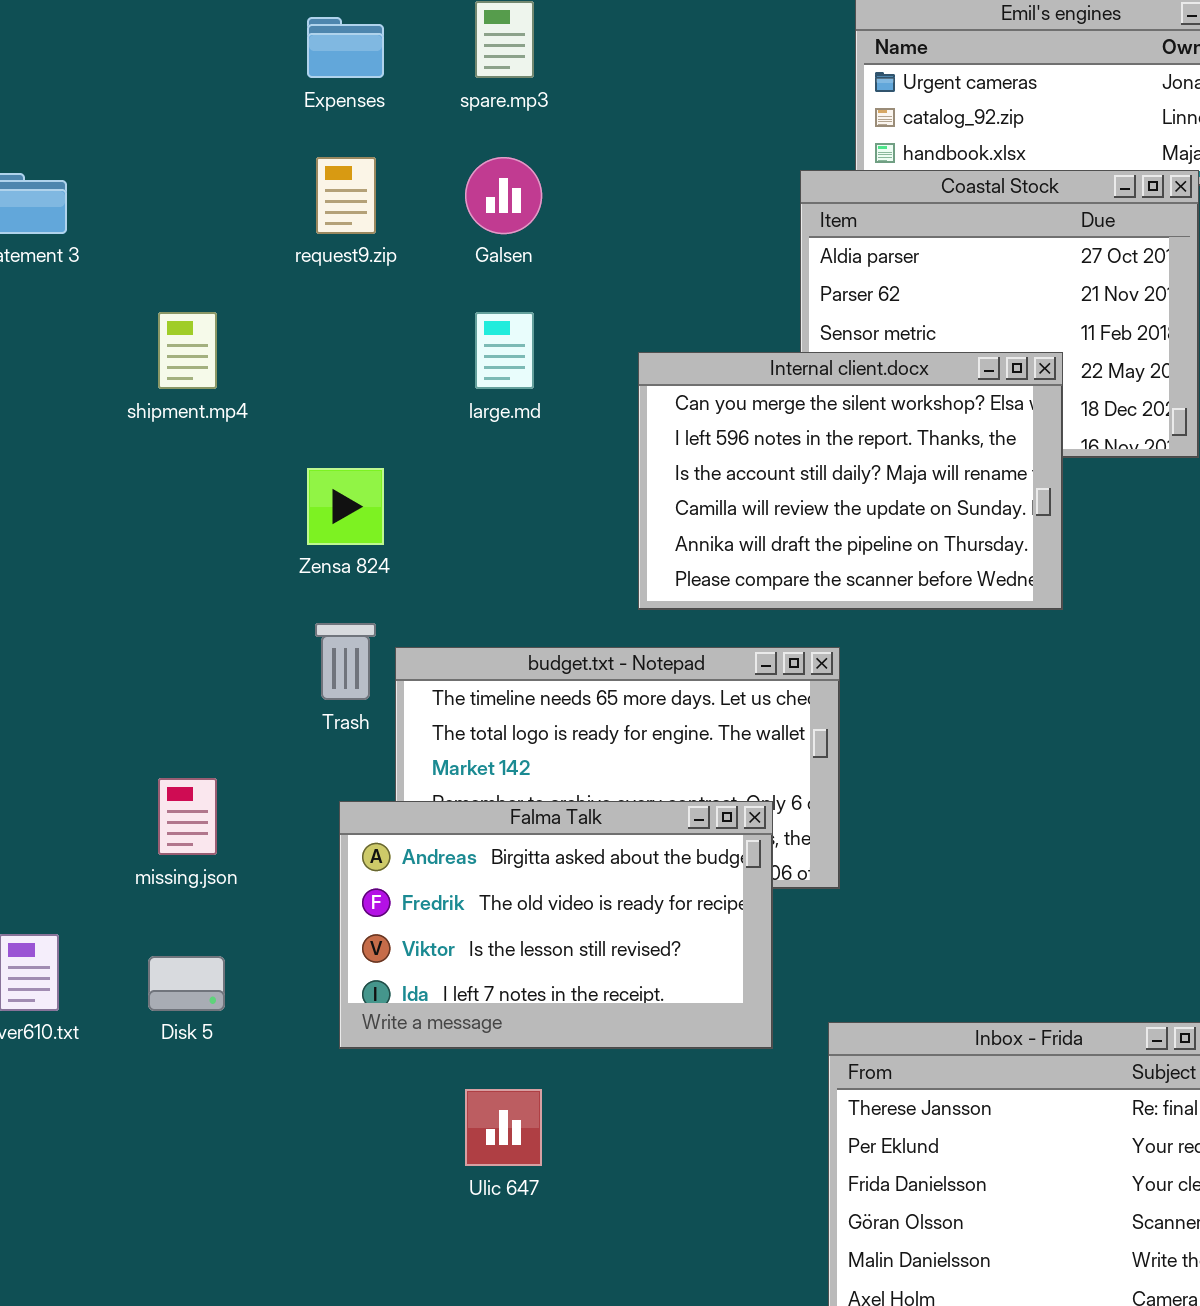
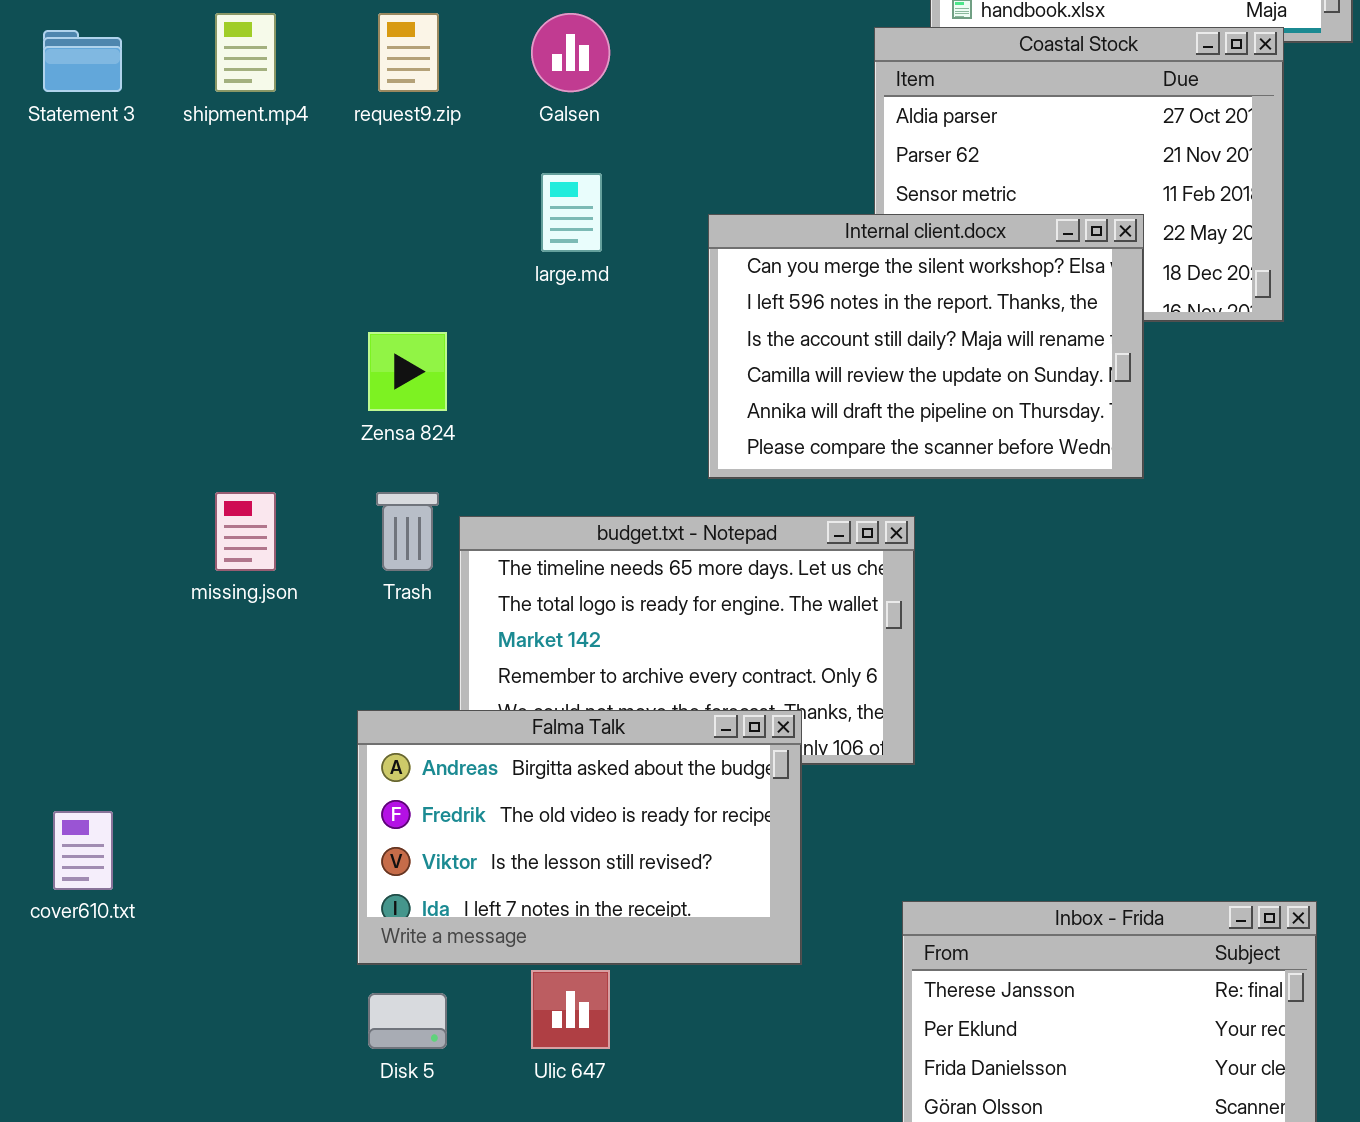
shipment.mp4: [158,312,217,389] -> [215,13,276,92], moved
missing.json: [158,778,217,855] -> [215,492,276,571], moved
Falma Talk: [339,801,773,1049] -> [357,710,802,965], moved
Disk 5: [148,956,225,1011] -> [368,993,447,1049], moved

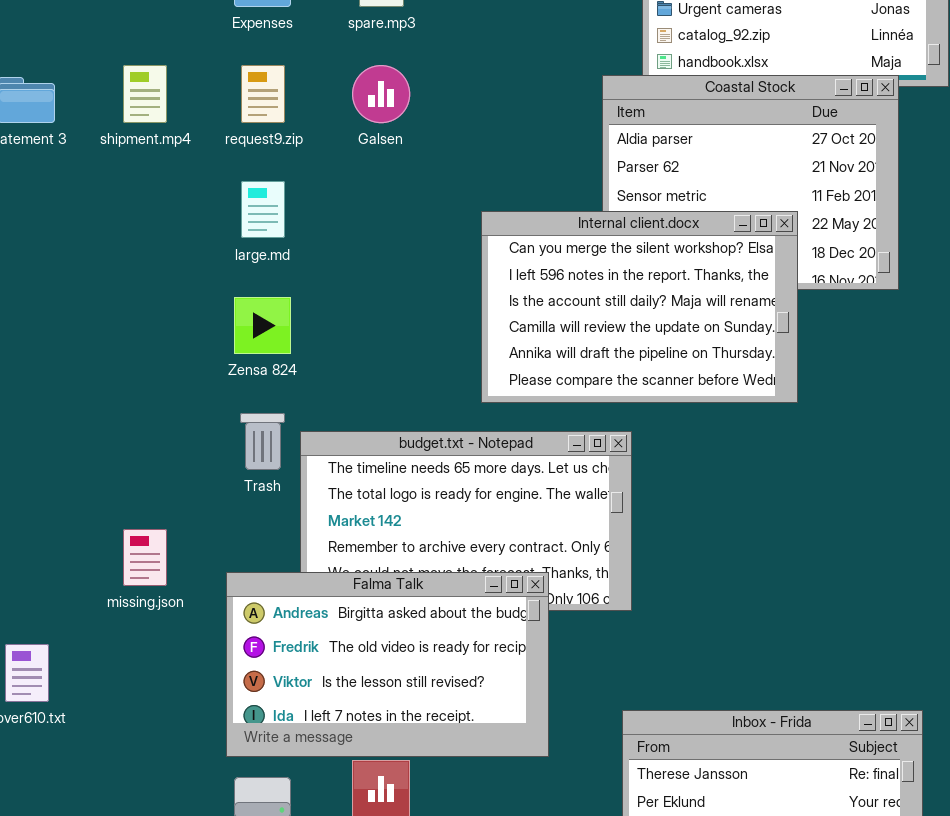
large.md: [541,173,602,252] -> [241,181,285,238], moved
missing.json: [215,492,276,571] -> [123,529,167,586], moved

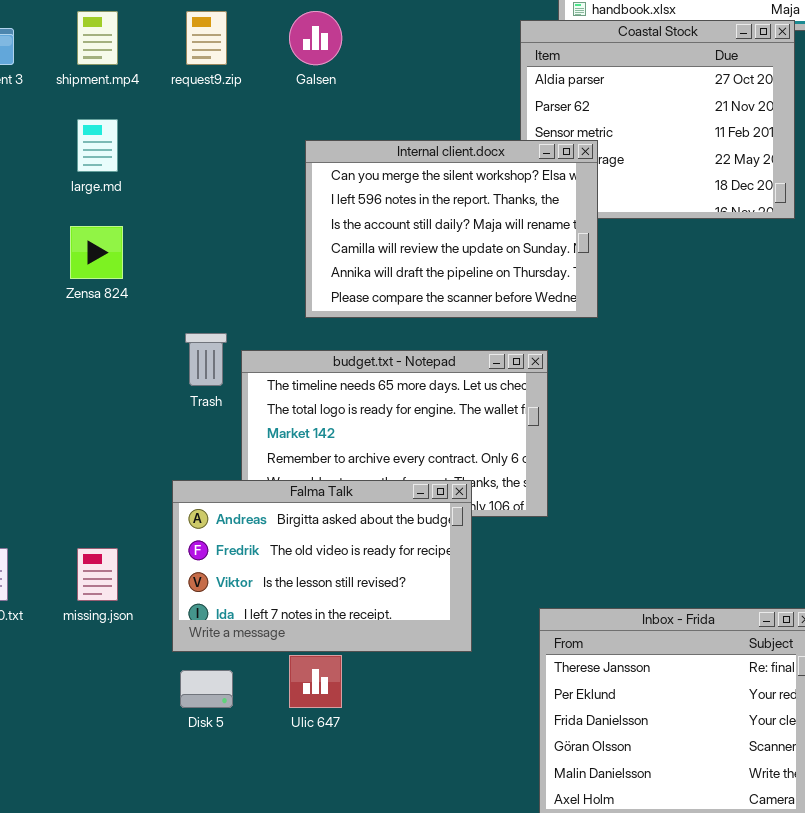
large.md: [241,181,285,238] -> [77,119,118,172], moved
Internal client.docx: [481,211,798,403] -> [305,140,598,318], moved
Zensa 824: [234,297,291,354] -> [70,226,123,279], moved
missing.json: [123,529,167,586] -> [77,548,118,601], moved

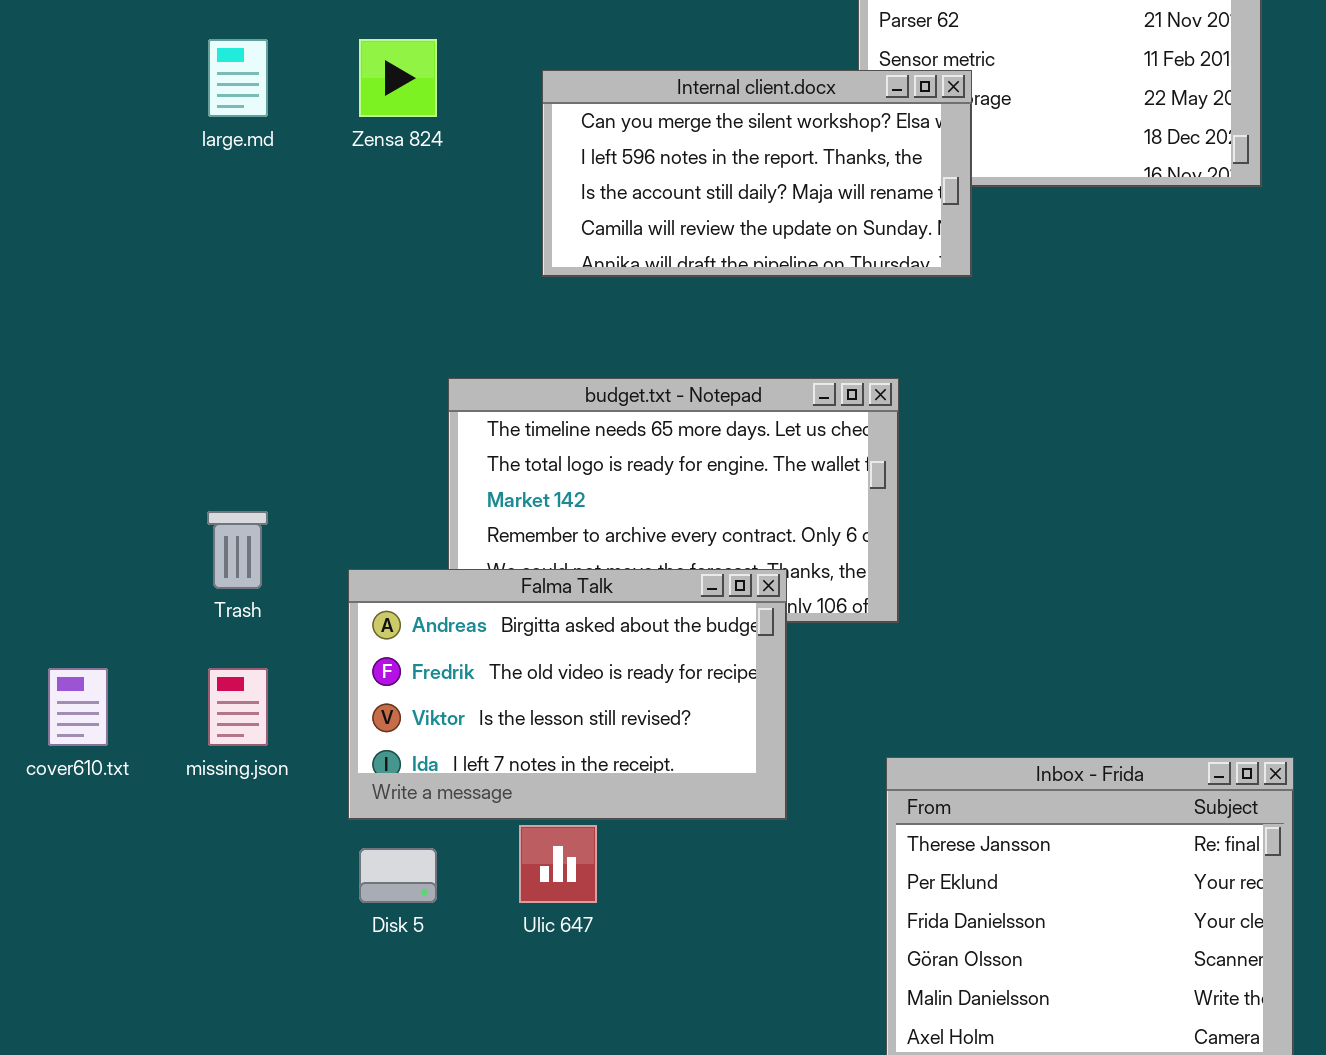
Internal client.docx: [305,140,598,318] -> [542,70,972,277], resized
Zensa 824: [70,226,123,279] -> [359,39,437,117], moved
Trash: [185,333,227,386] -> [207,511,268,589], moved

